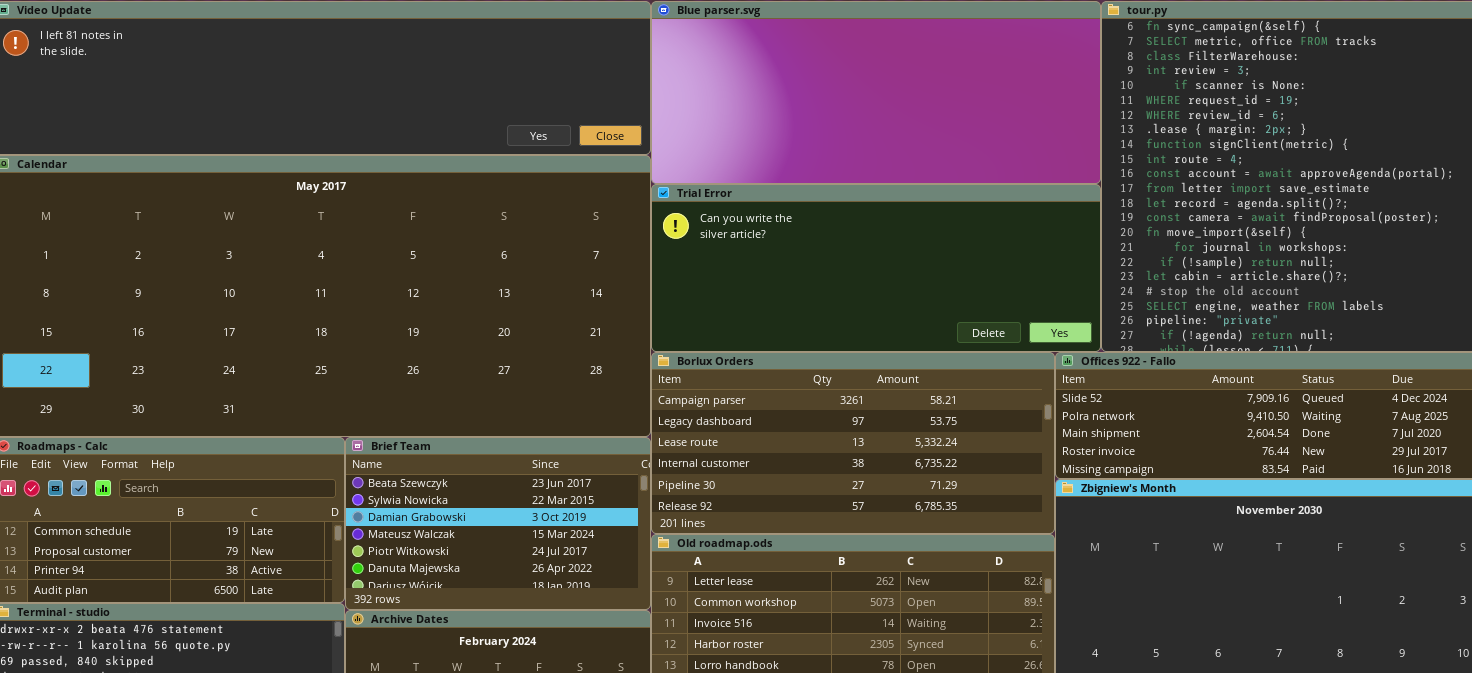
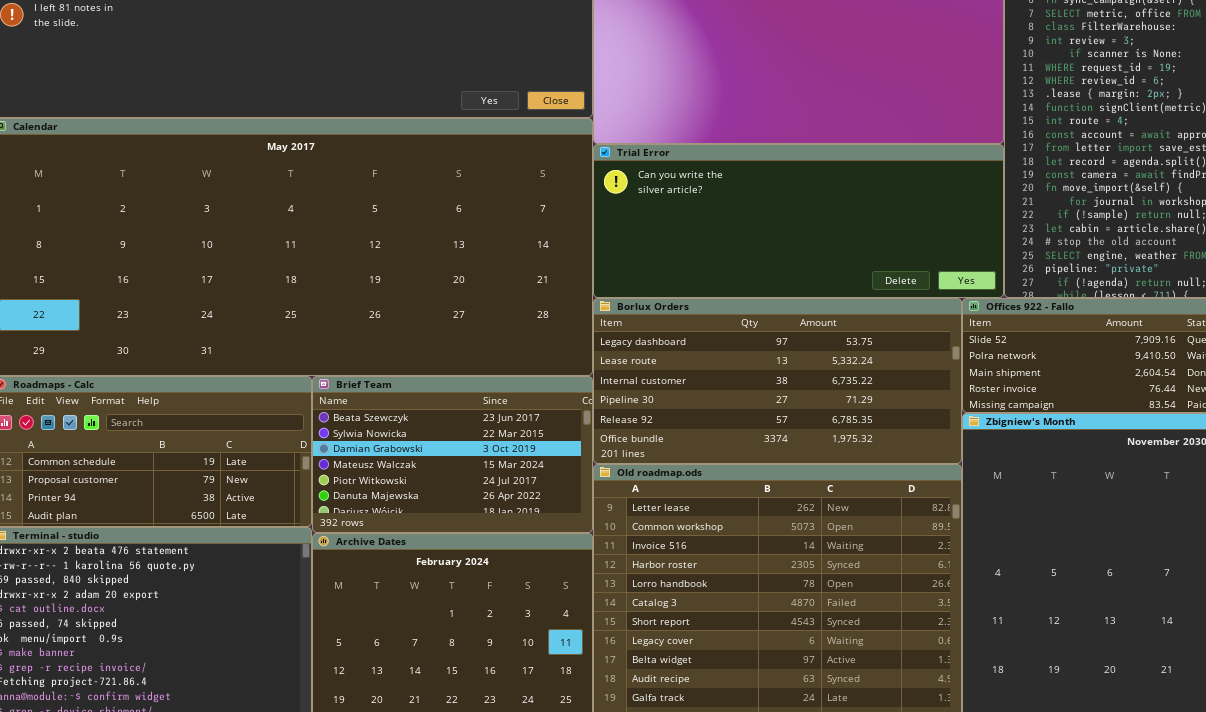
Borlux Orders: [651,352,1055,534] -> [593,298,962,464], scrolled down 1 row

